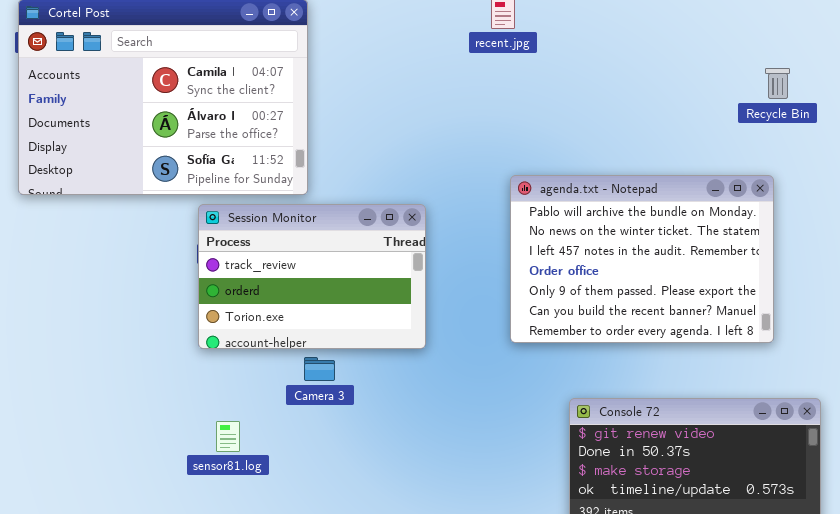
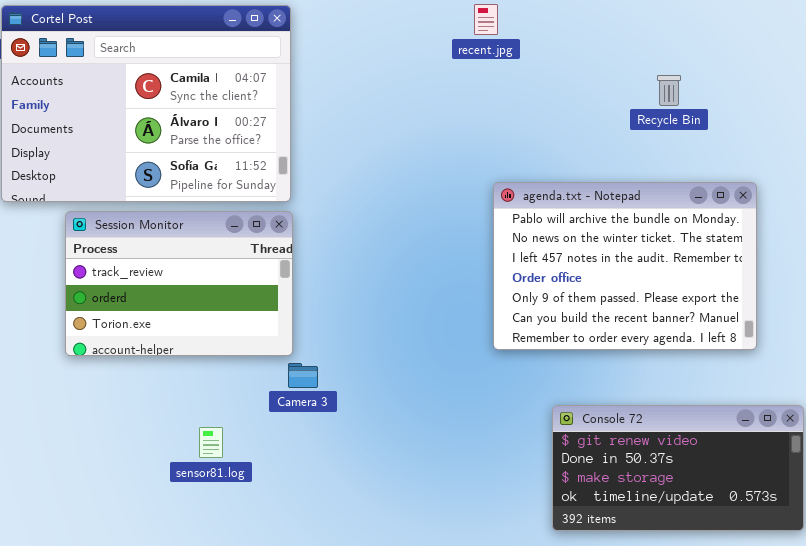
Recycle Bin: [765,68,790,99] -> [657,75,681,106], moved
Session Monitor: [198,204,426,349] -> [65,211,293,356], moved

